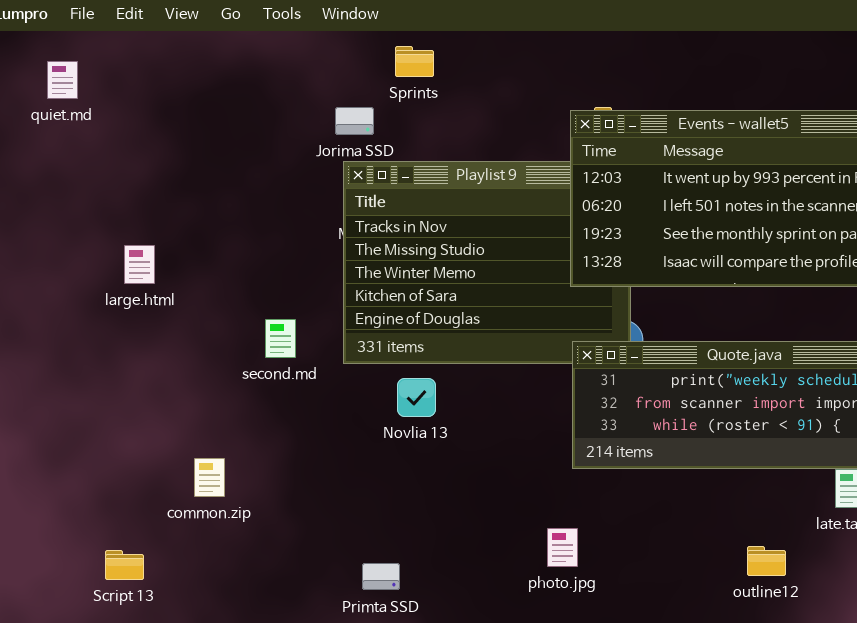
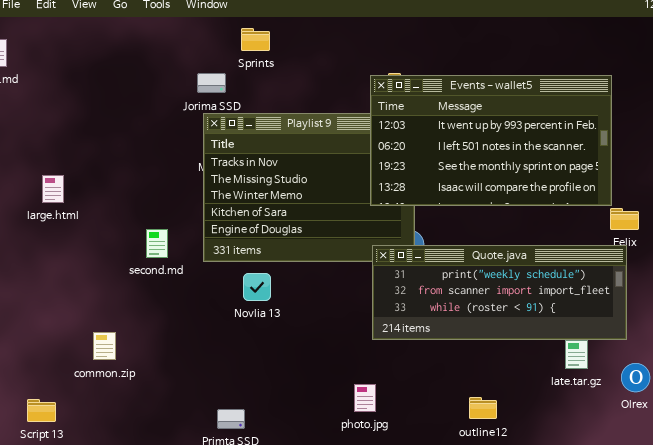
outline12: [747,546,786,576] -> [469,397,497,419], moved

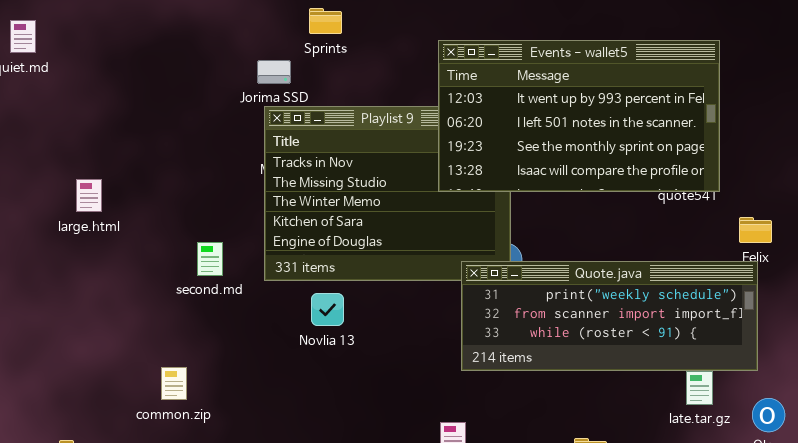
Events - wallet5: [370,75,612,206] -> [438,40,720,192], moved
common.zip: [93,332,116,360] -> [161,367,187,400], moved

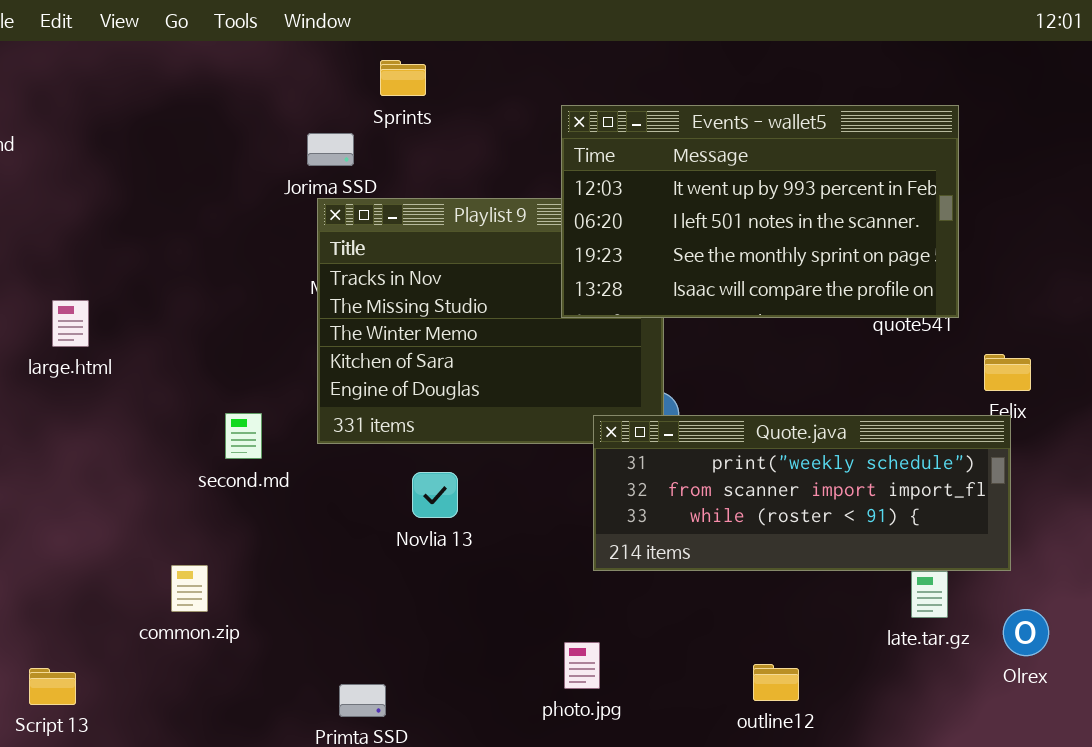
second.md: [197,242,223,276] -> [225,413,262,459], moved
Novlia 13: [311,293,344,326] -> [412,472,458,518], moved

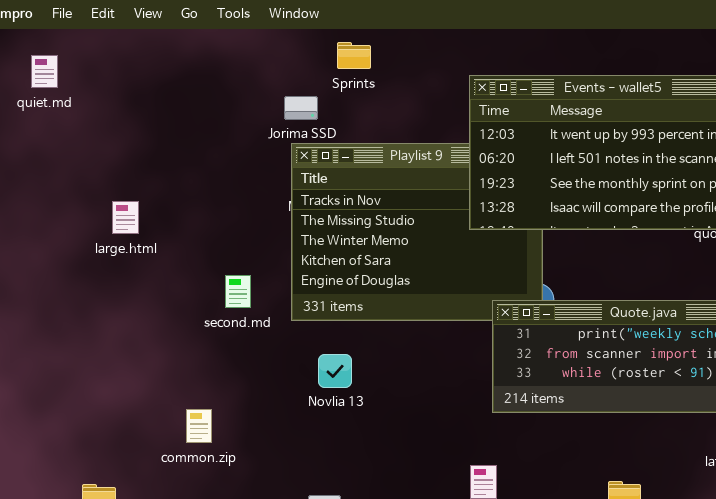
large.html: [52,300,89,347] -> [112,201,139,234], moved
second.md: [225,413,262,459] -> [225,275,251,308], moved
Novlia 13: [412,472,458,518] -> [318,354,352,388], moved

